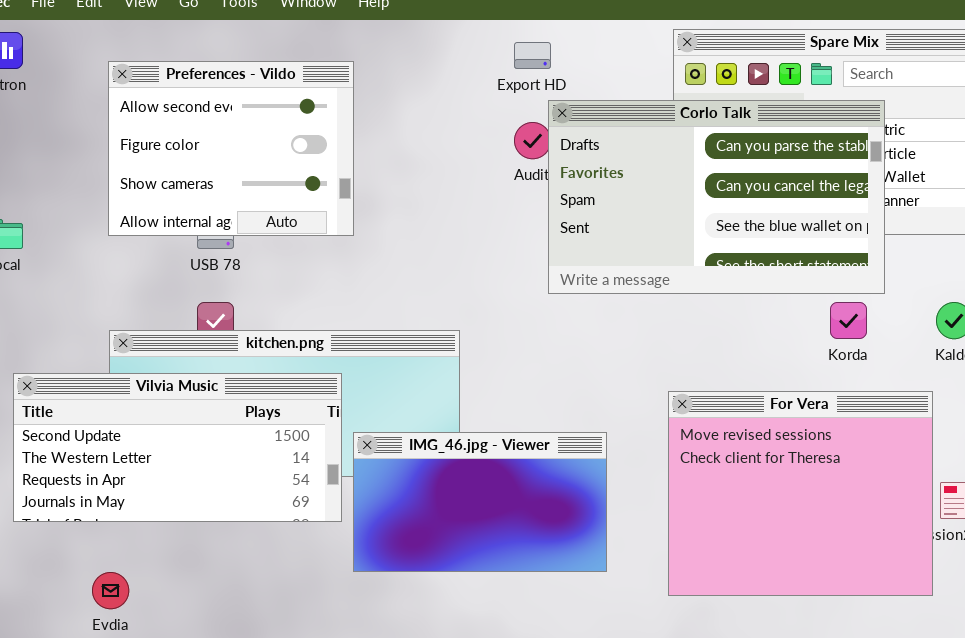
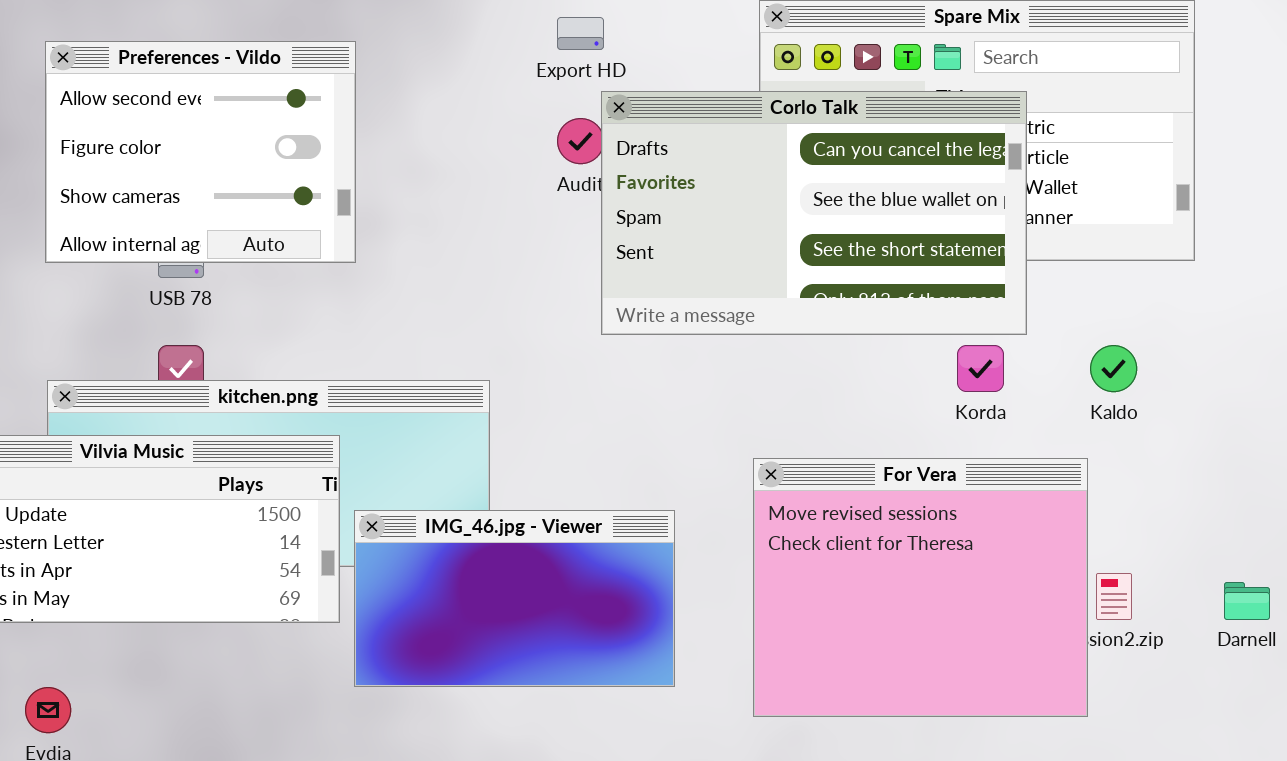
Corlo Talk: [548,100,885,294] -> [601,91,1027,335], scrolled down 1 row

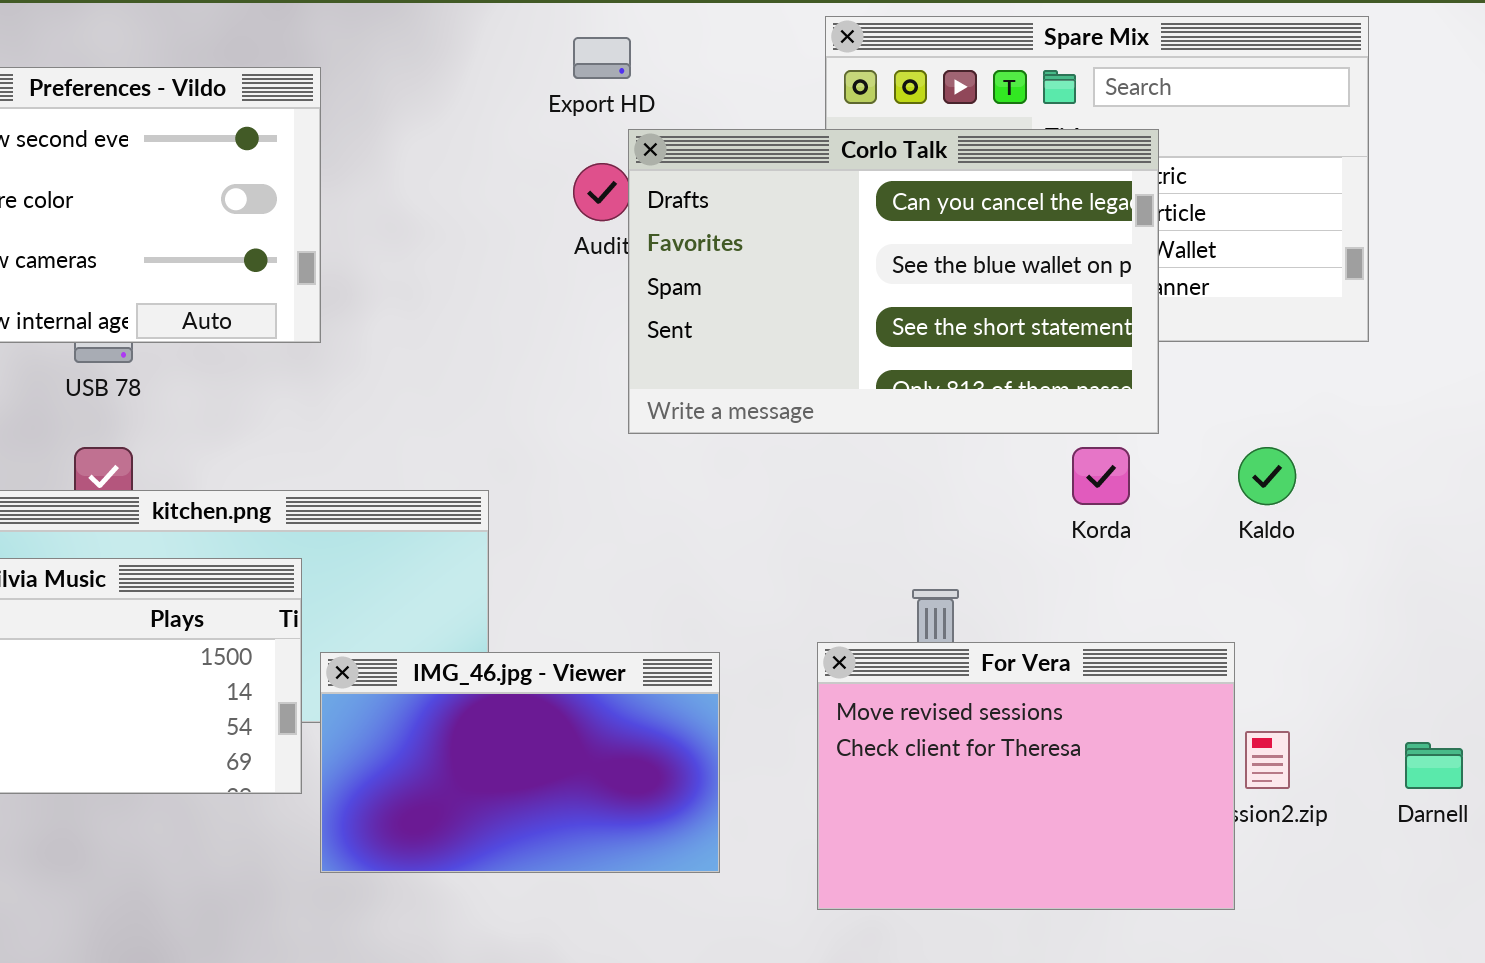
For Vera: [753,458,1088,717] -> [817,642,1235,910], resized

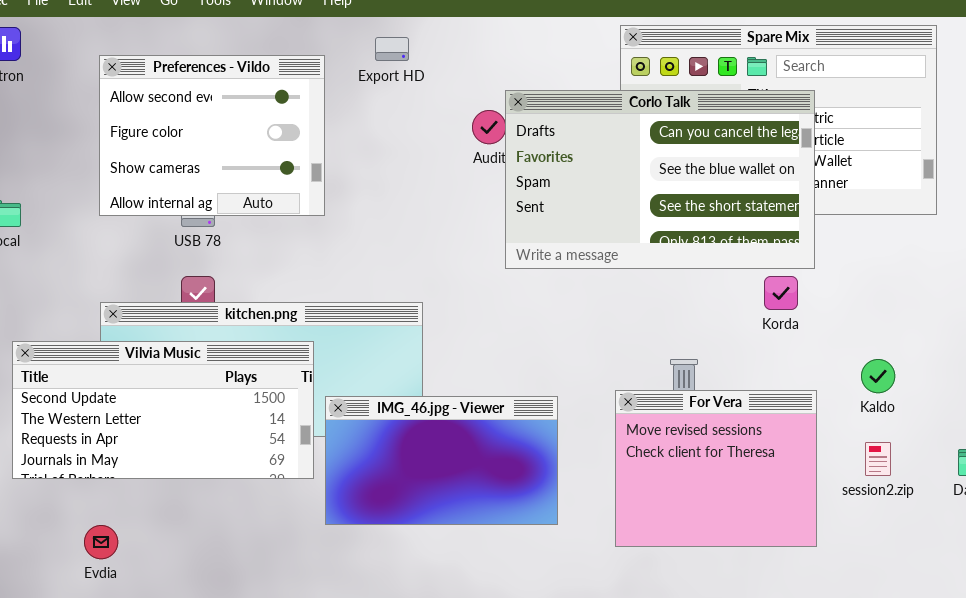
Export HD: [573,37,631,79] -> [375,37,409,61], moved
Kaldo: [1238,447,1296,505] -> [861,359,895,393], moved
For Vera: [817,642,1235,910] -> [615,390,817,547], resized

